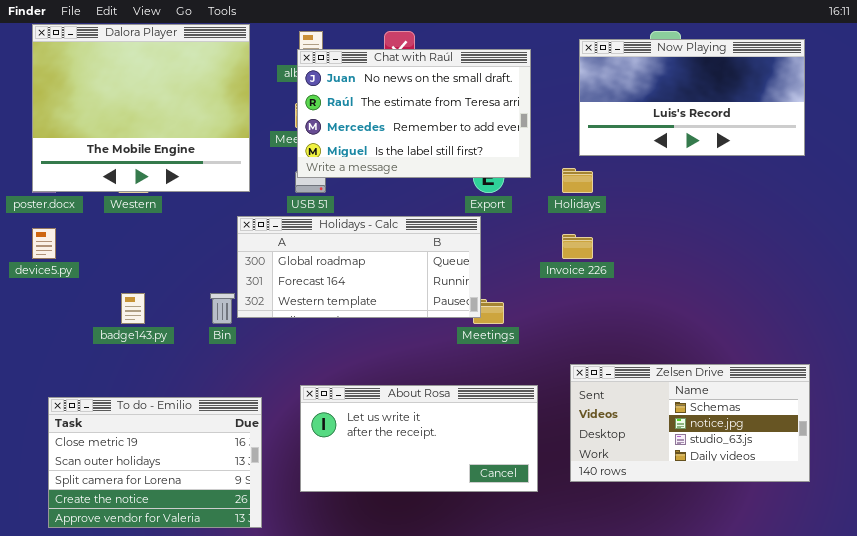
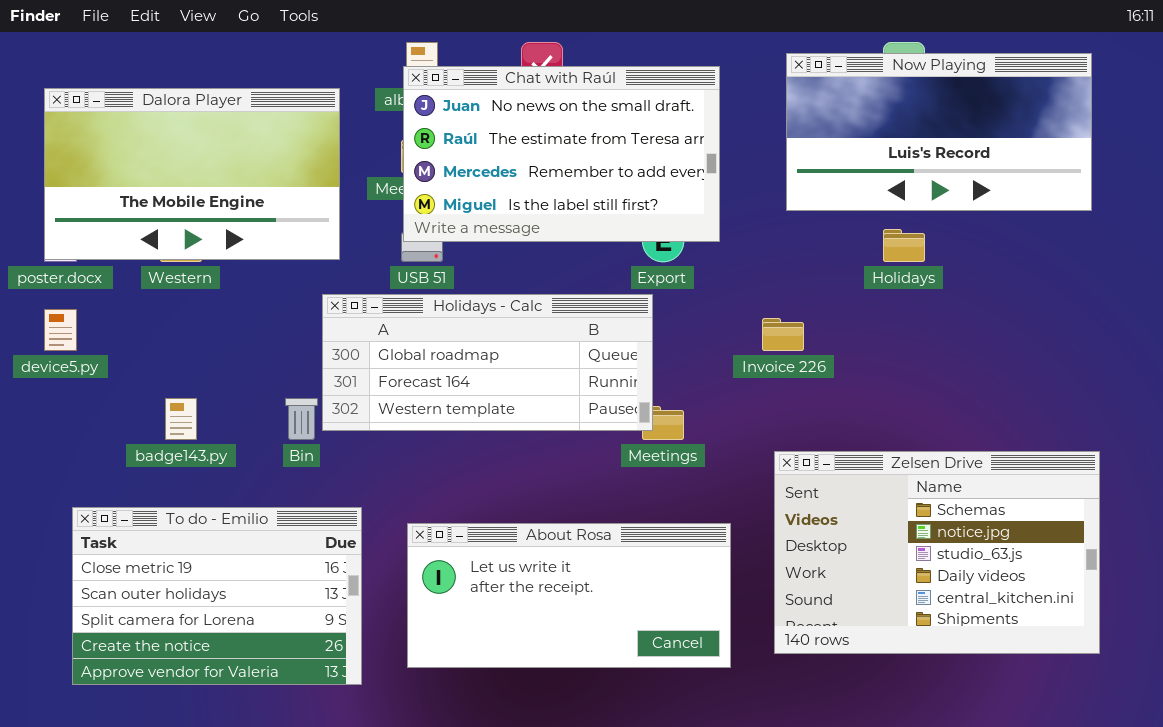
Dalora Player: [32,24,250,192] -> [44,88,340,260], resized
Holidays: [562,168,593,193] -> [883,229,925,262], moved
Zelsen Drive: [570,364,810,482] -> [774,451,1100,654], resized
To do - Emilio: [48,397,262,528] -> [72,507,362,685], moved

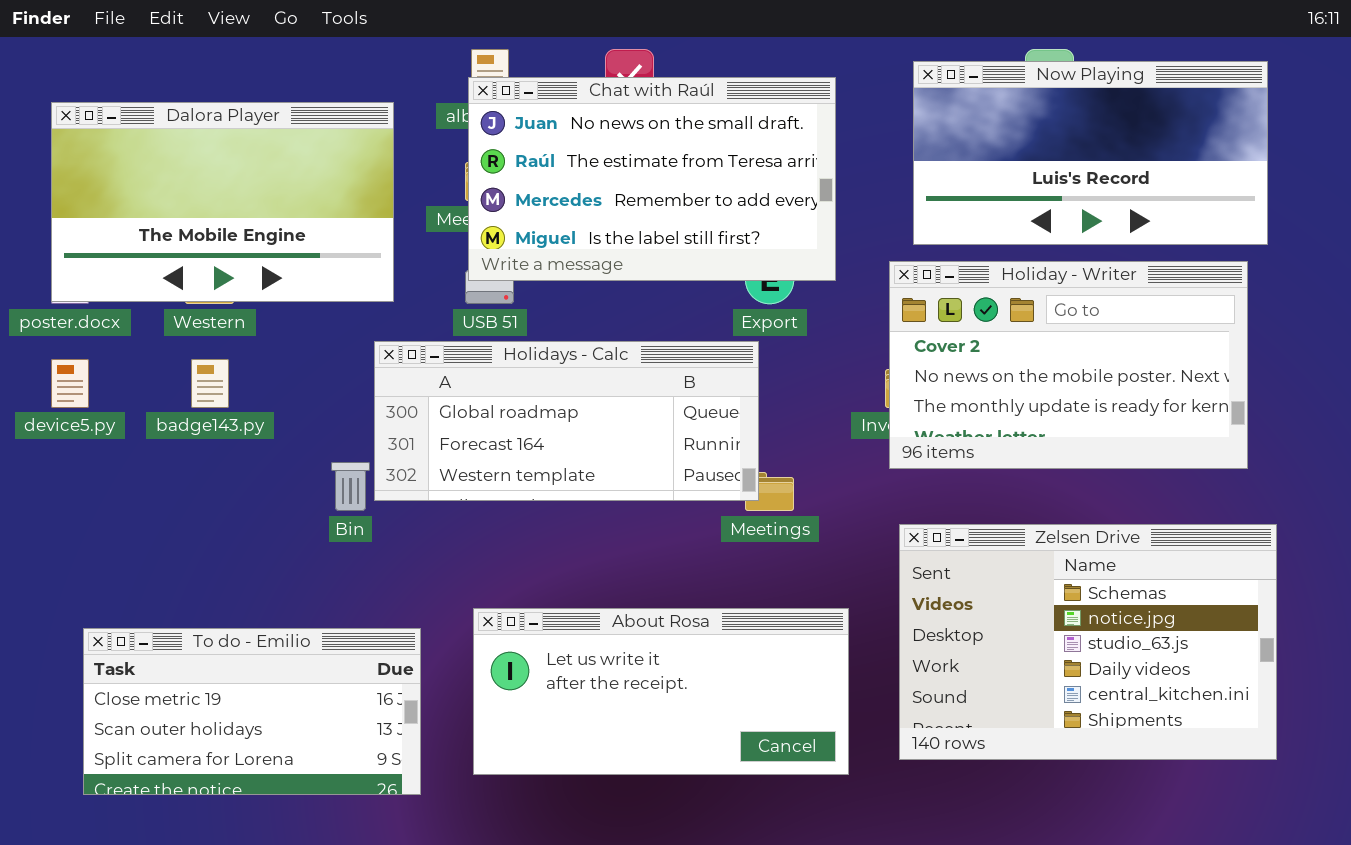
Holiday - Writer: none -> [889,261,1248,469], opened
badge143.py: [165,398,197,440] -> [191,359,229,408], moved
To do - Emilio: [72,507,362,685] -> [83,628,421,795], resized

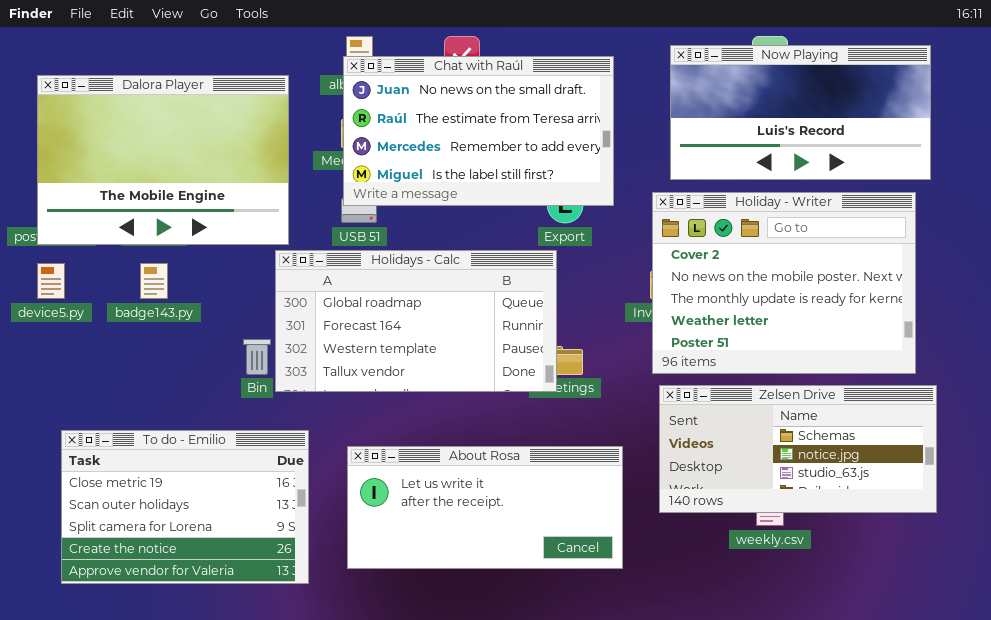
Dalora Player: [51,102,394,302] -> [37,75,289,245], resized
Holiday - Writer: [889,261,1248,469] -> [652,192,916,374], resized
Holidays - Calc: [374,341,759,501] -> [275,250,557,392], resized
Zelsen Drive: [899,524,1277,760] -> [659,385,937,513], resized
To do - Emilio: [83,628,421,795] -> [61,430,309,584], resized

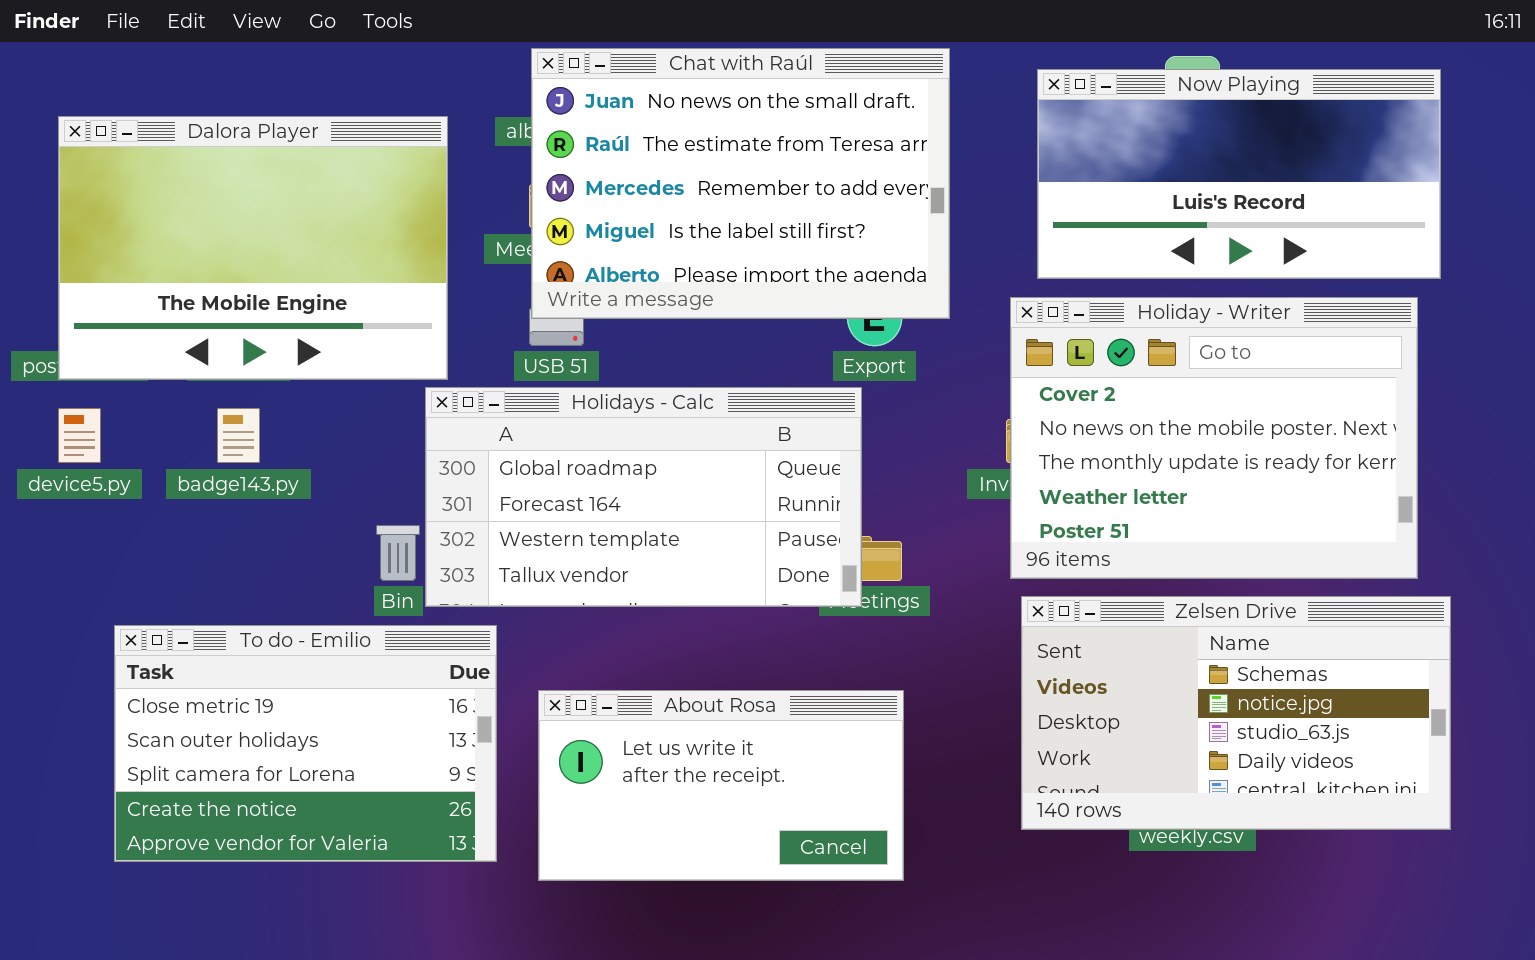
Chat with Raúl: [343,56,614,206] -> [531,48,950,319], resized
Zelsen Drive: [659,385,937,513] -> [1021,596,1451,830], resized
To do - Emilio: [61,430,309,584] -> [114,625,497,862], moved
About Rosa: [347,446,623,569] -> [538,690,904,881], resized

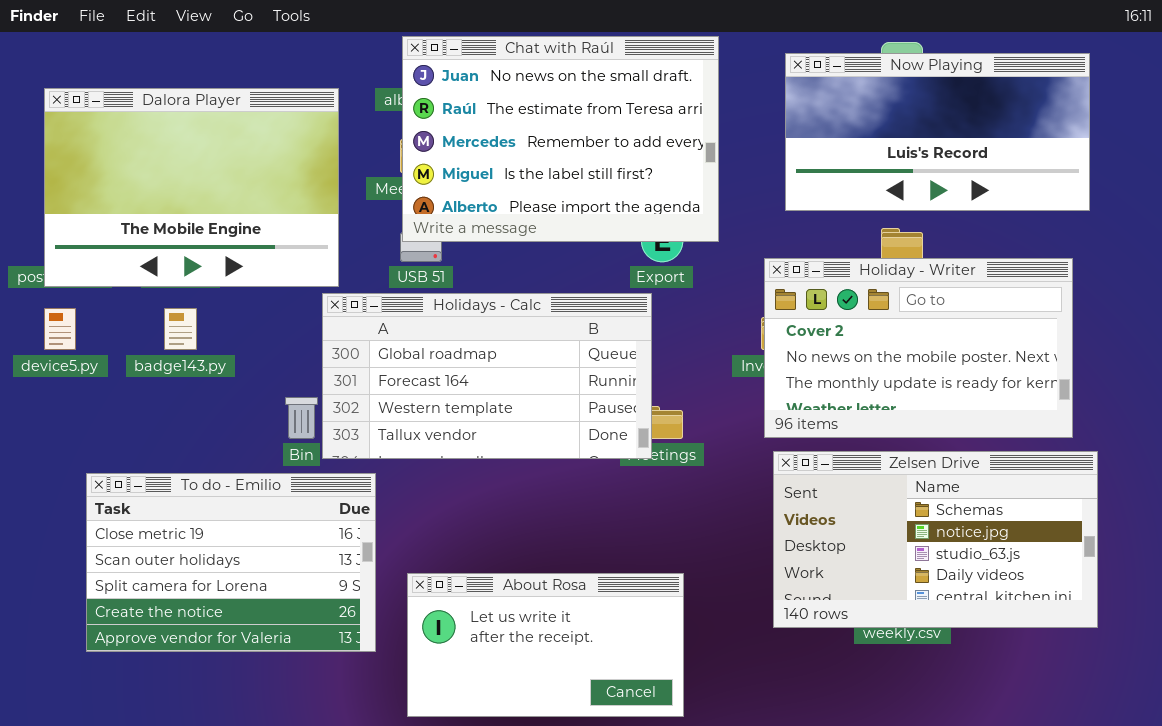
Holiday - Writer: [1010,297,1418,579] -> [764,258,1073,438], resized
About Rosa: [538,690,904,881] -> [407,573,684,717], moved

